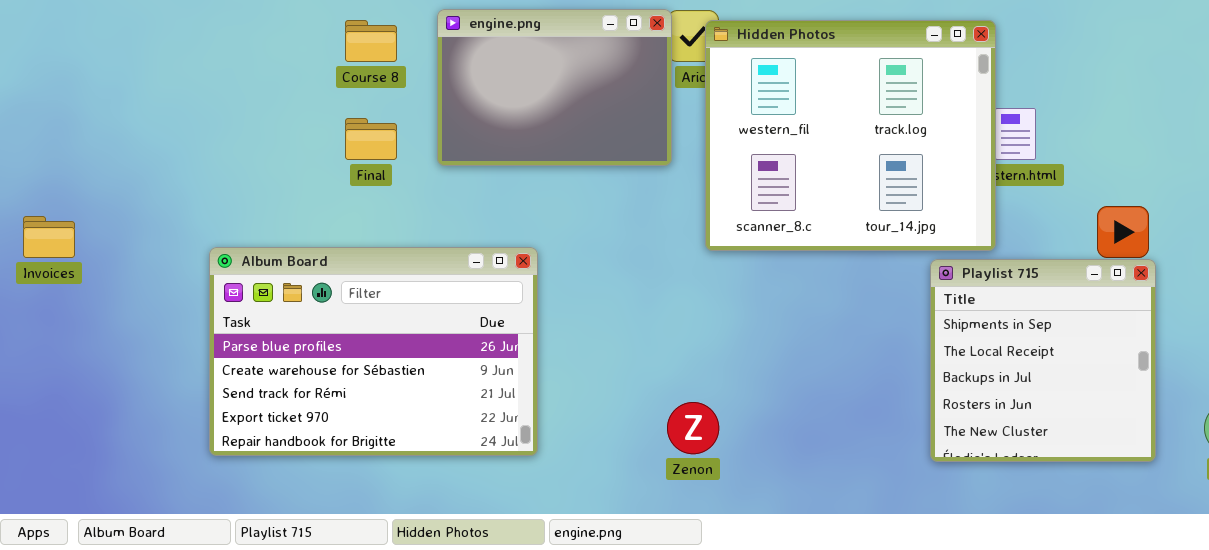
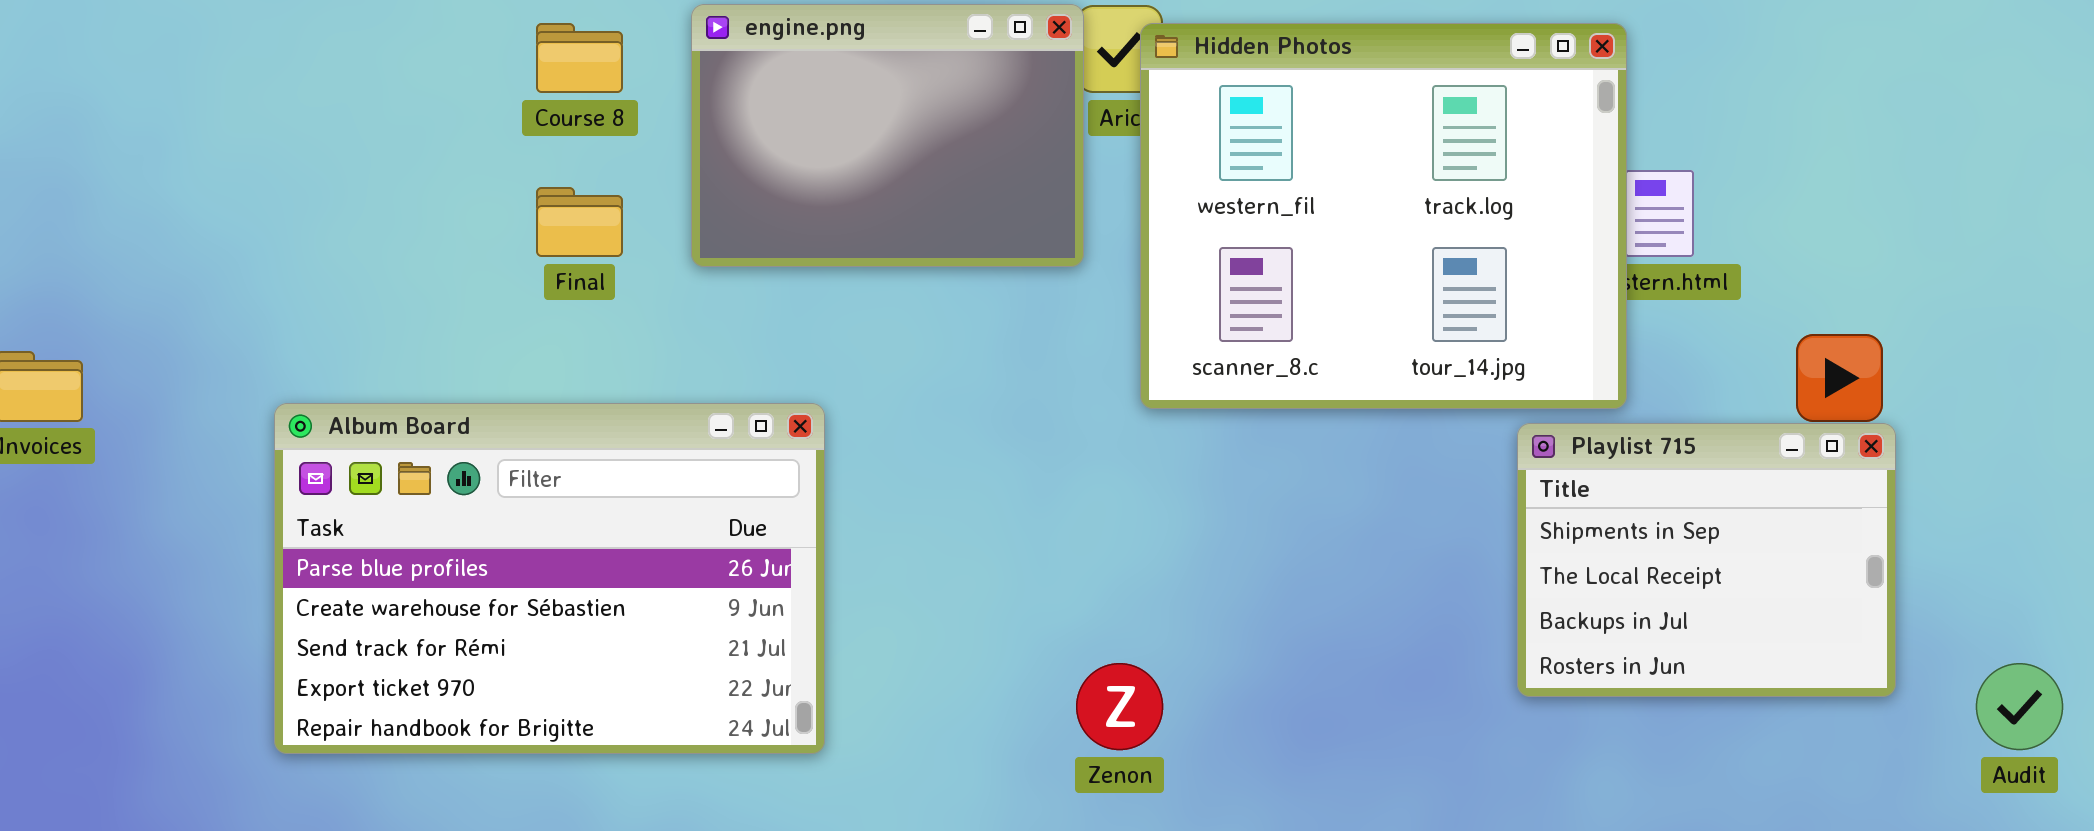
Album Board: [209,247,538,456] -> [274,403,825,754], moved
Playlist 715: [930,259,1156,462] -> [1517,423,1896,697], resized

